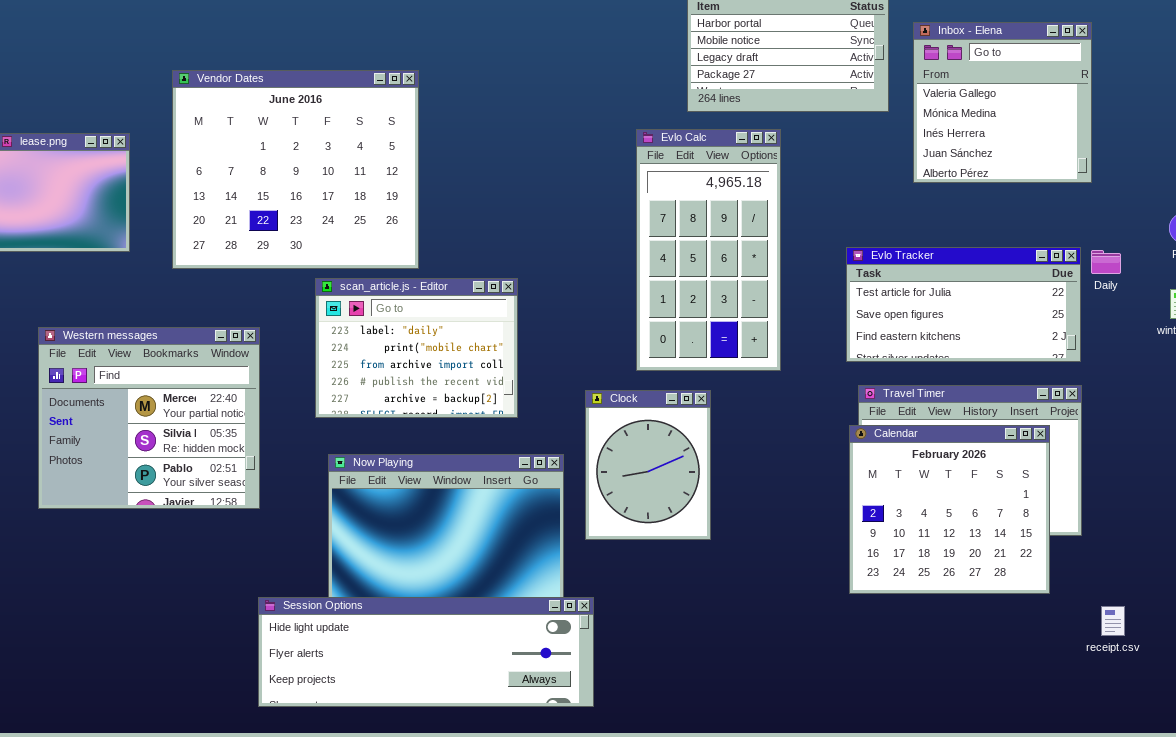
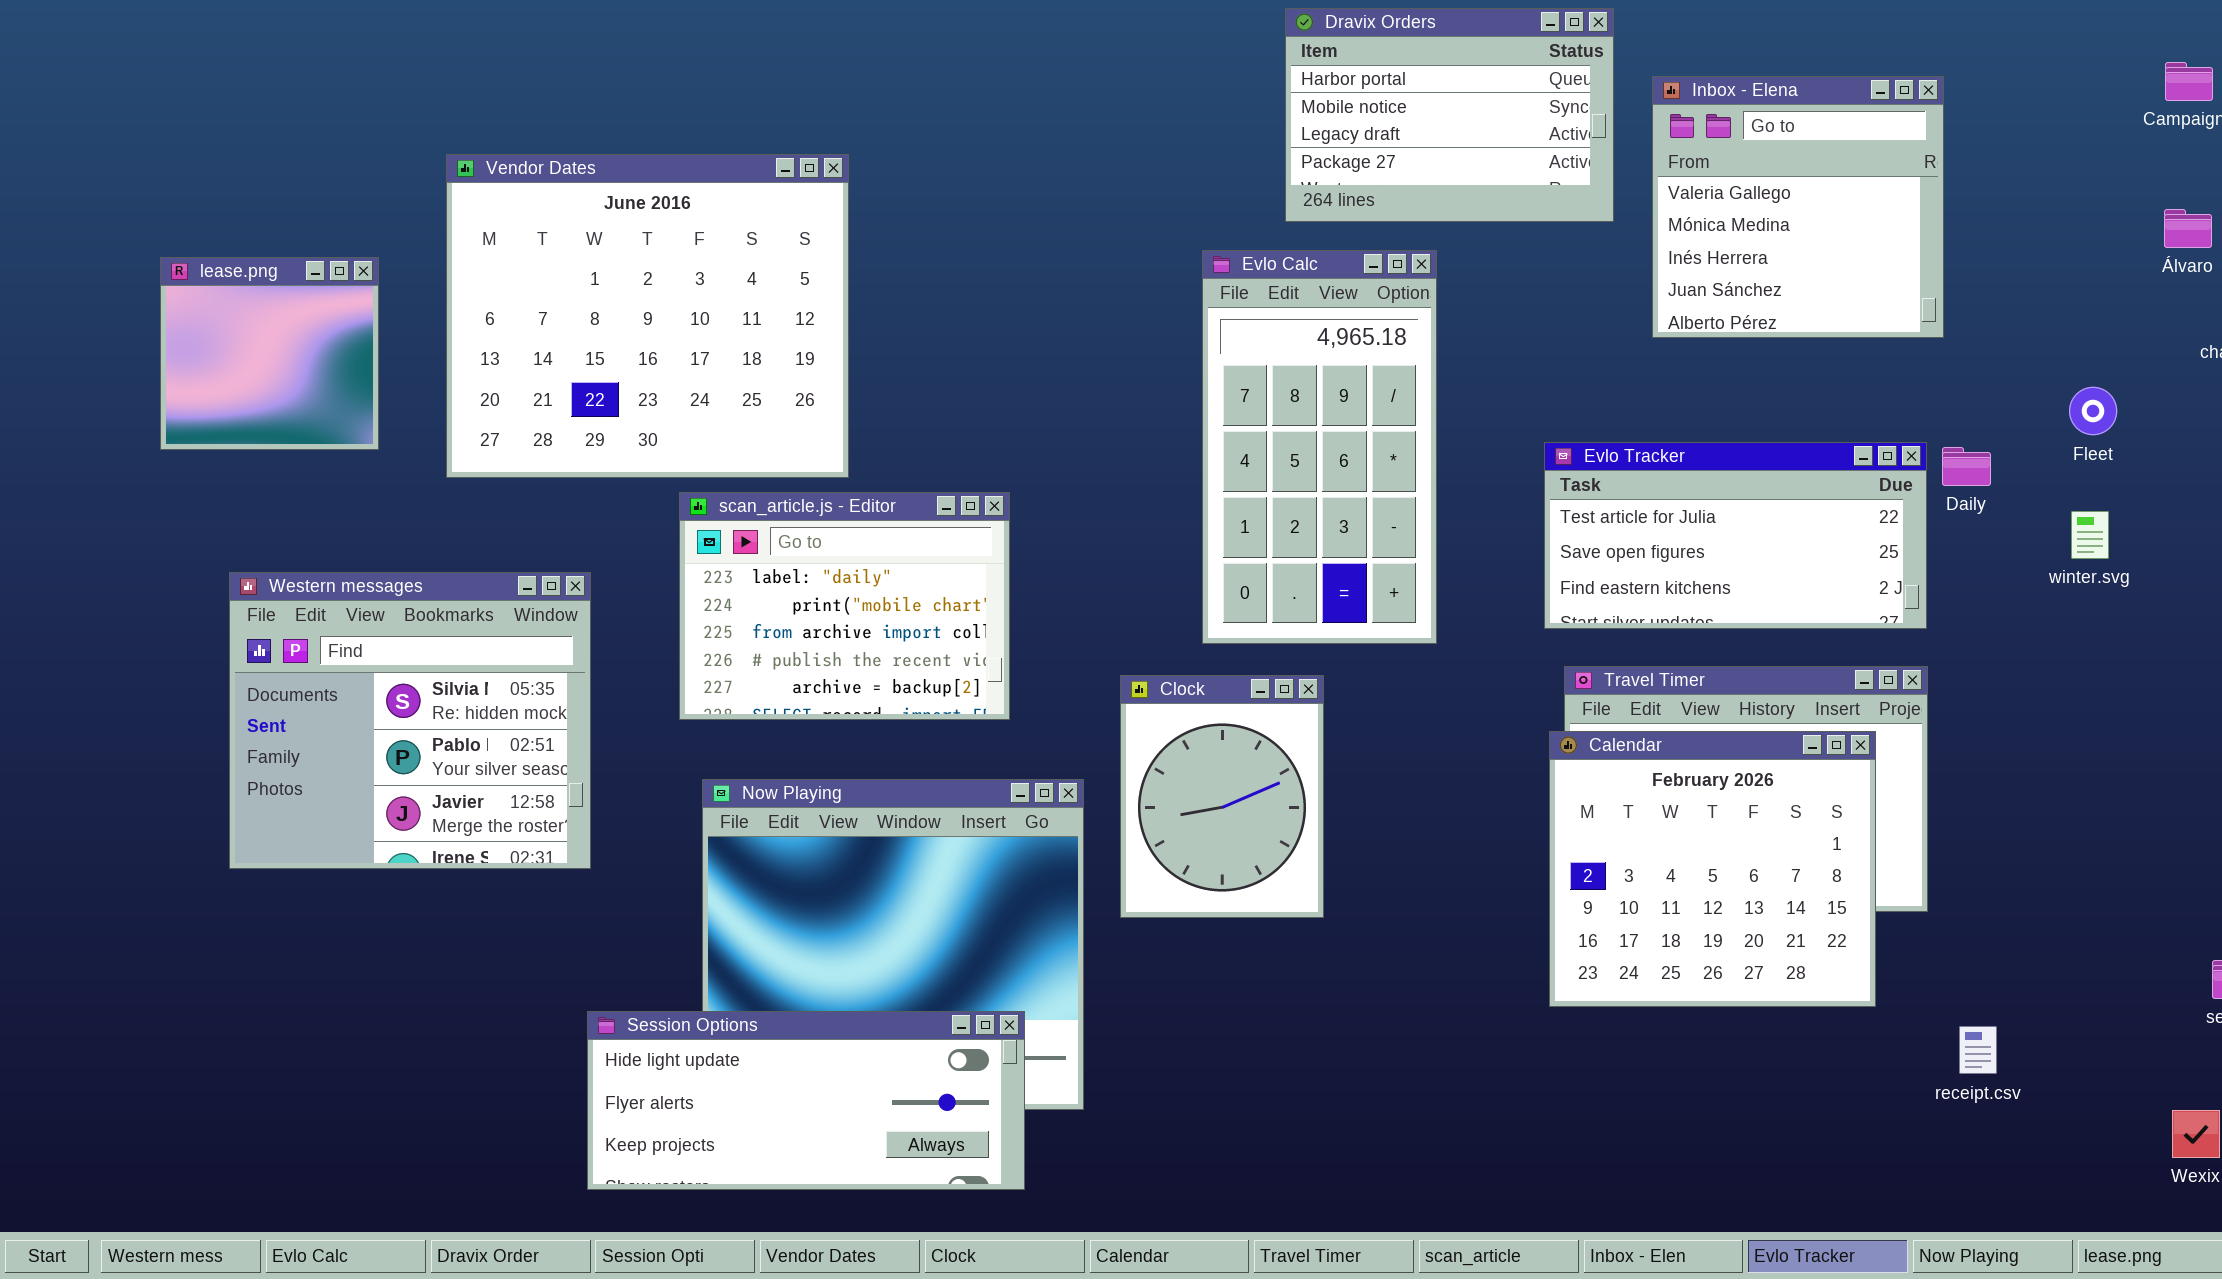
Western messages: [38,327,260,509] -> [229,572,591,869], scrolled down 1 row
Session Options: [258,597,594,707] -> [587,1011,1025,1190], resized

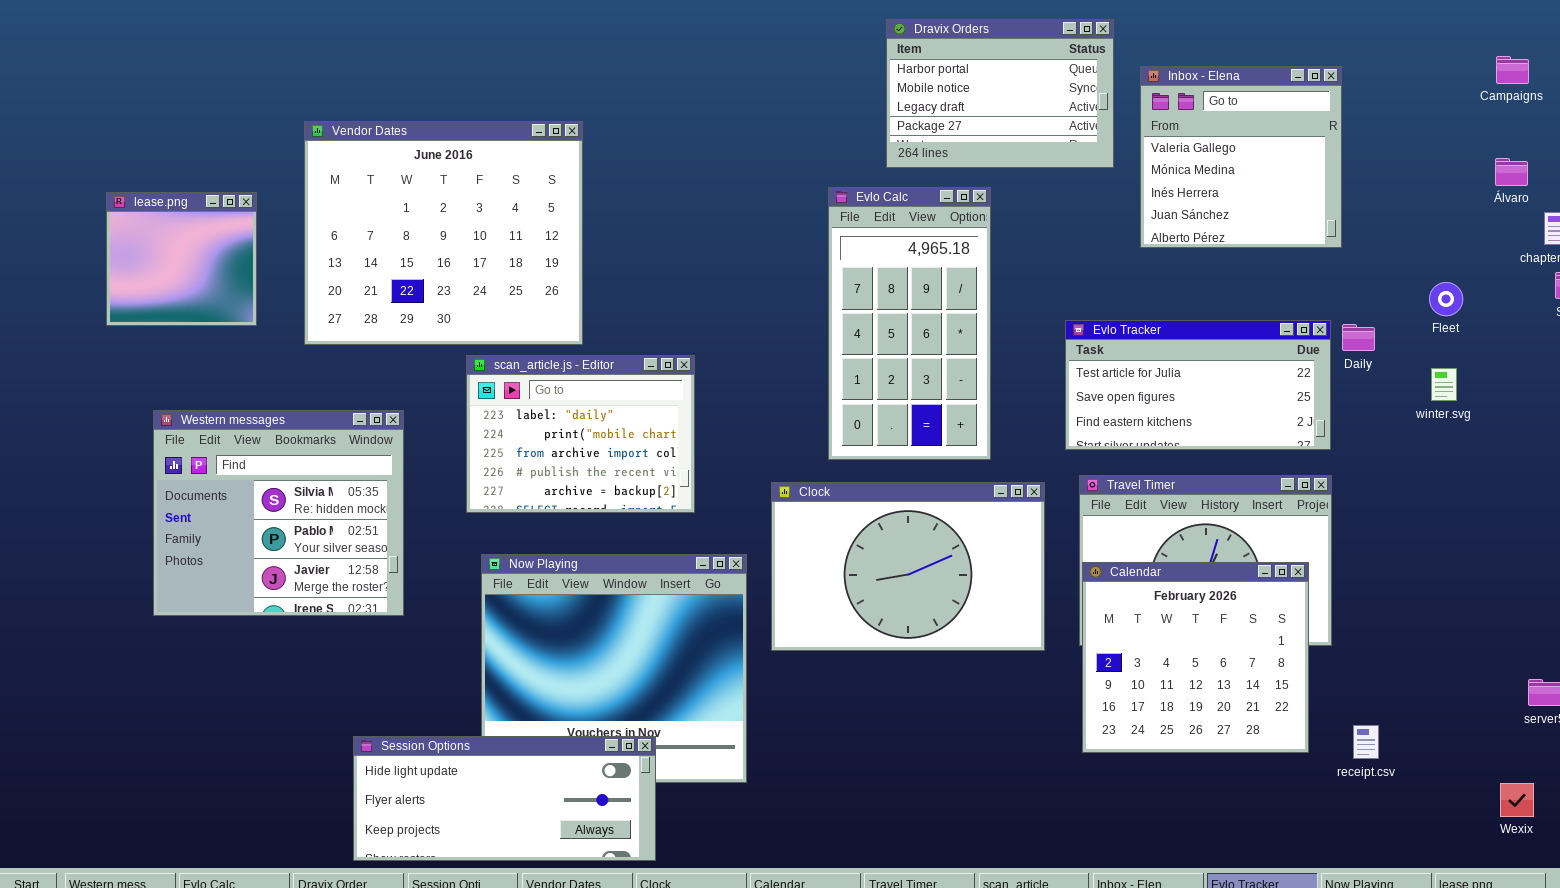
Clock: [1120,675,1324,918] -> [771,482,1045,651], resized
Calendar: [1549,731,1876,1007] -> [1082,562,1309,753], moved
Session Options: [587,1011,1025,1190] -> [353,736,656,861], moved

